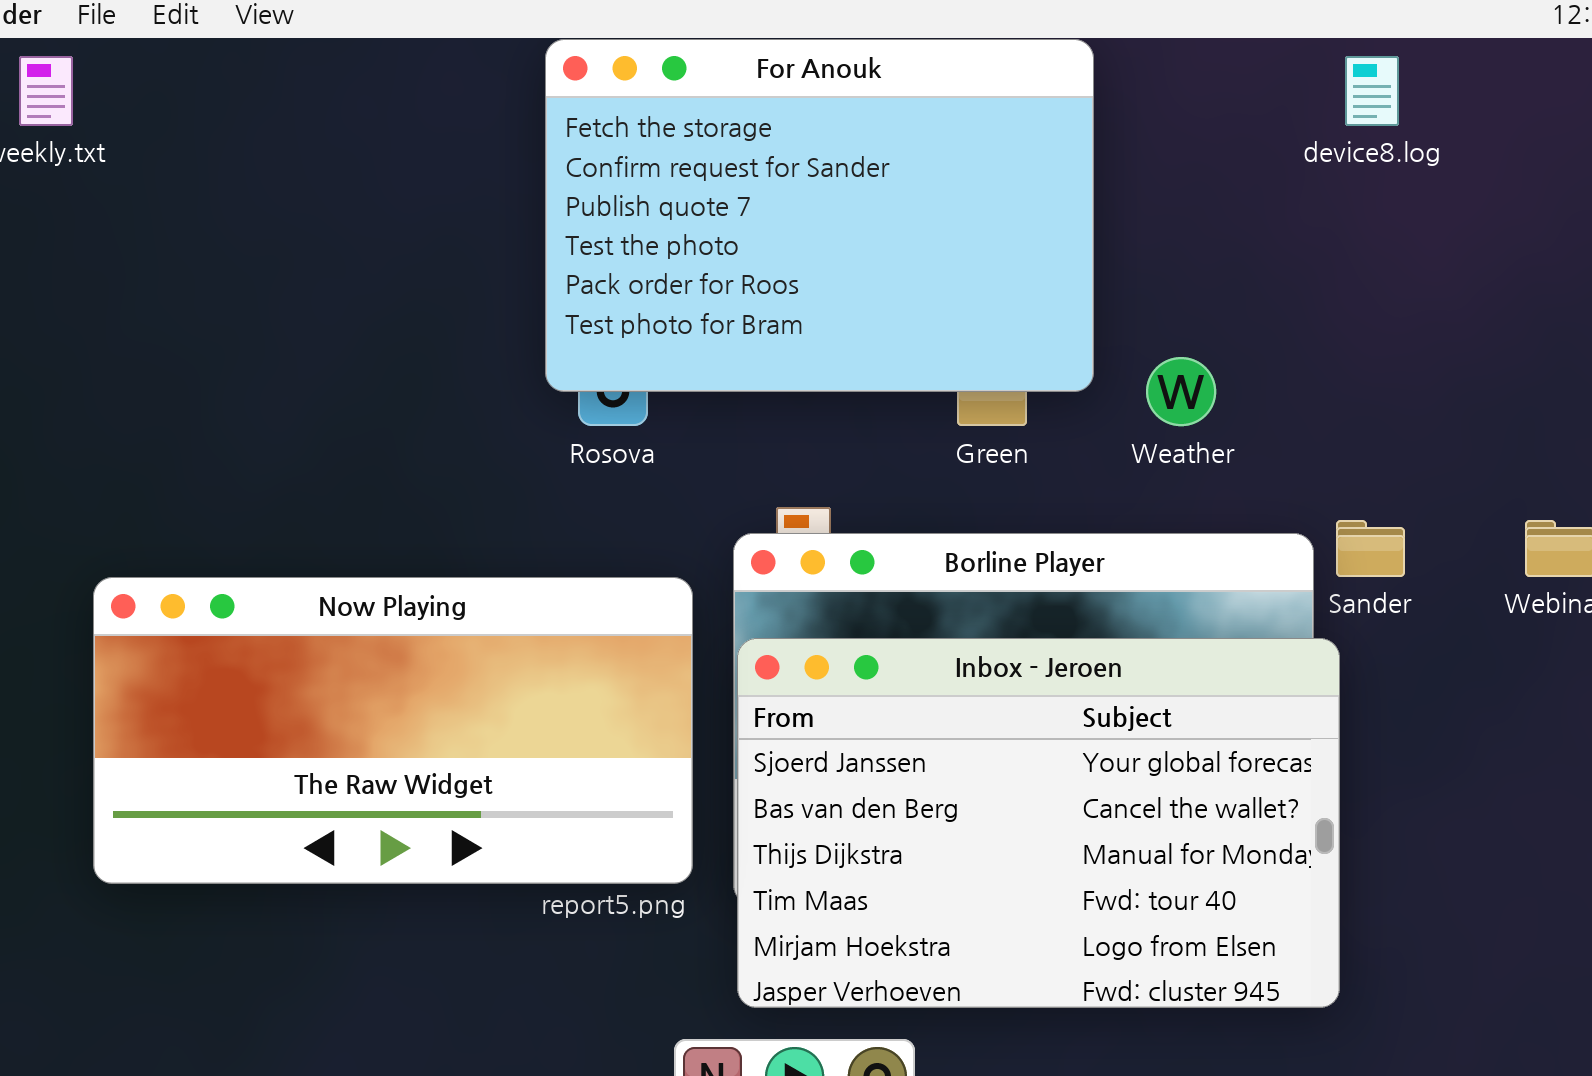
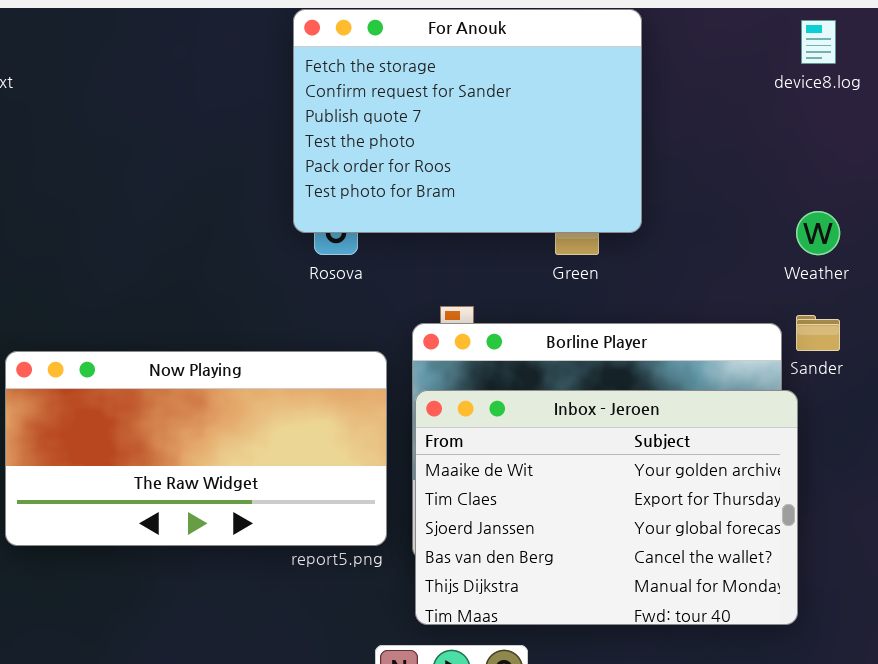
Weather: [1146,357,1216,426] -> [796,211,840,255], moved
Inbox - Jeroen: [737,638,1340,1008] -> [415,390,798,625], scrolled up 2 rows

